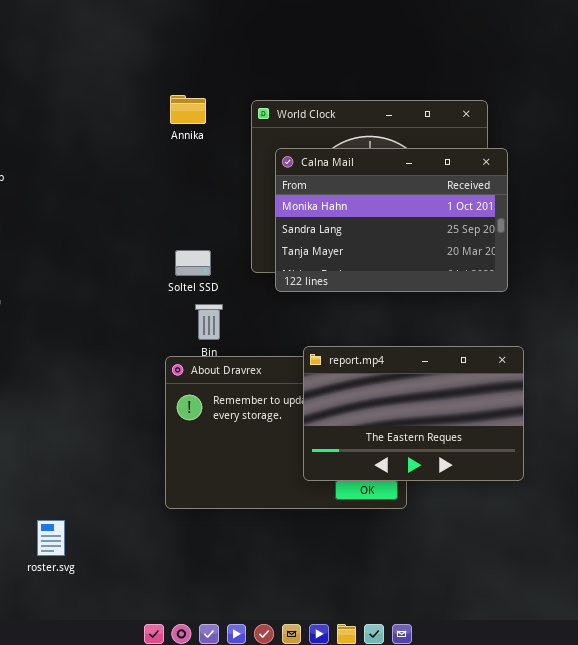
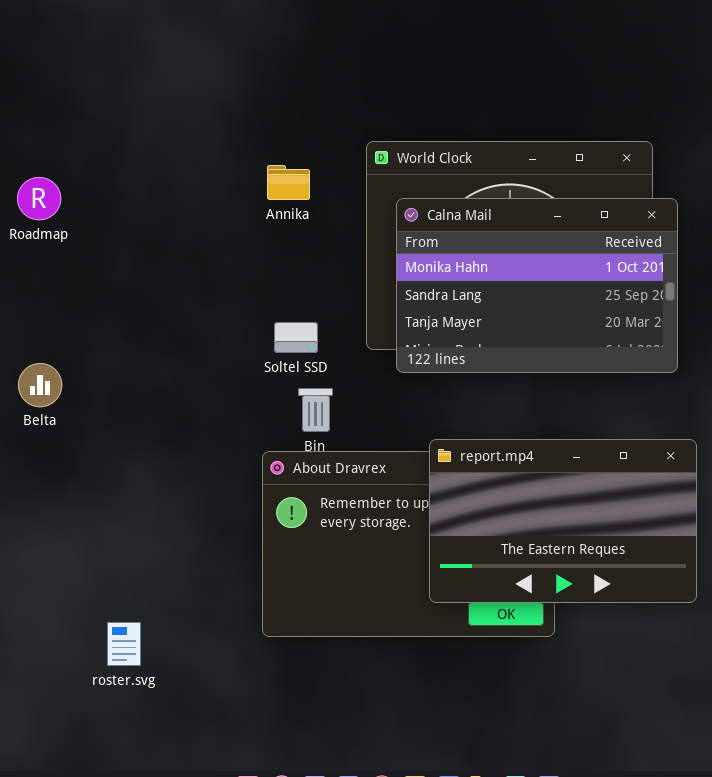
Annika: [170,95,206,124] -> [267,165,310,200], moved
roster.svg: [37,520,65,556] -> [107,622,141,666], moved

